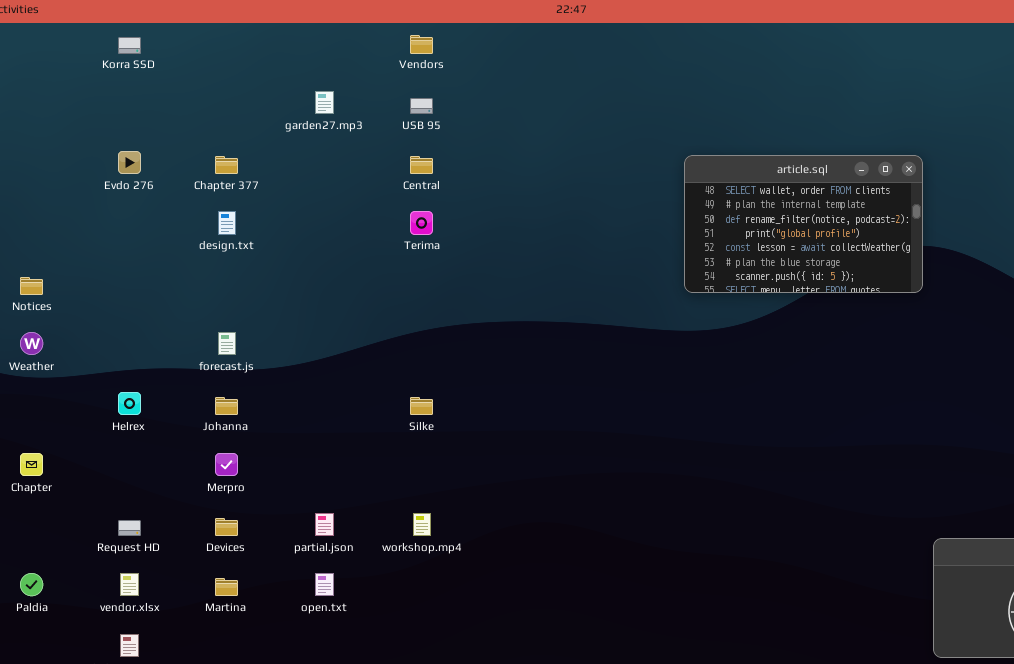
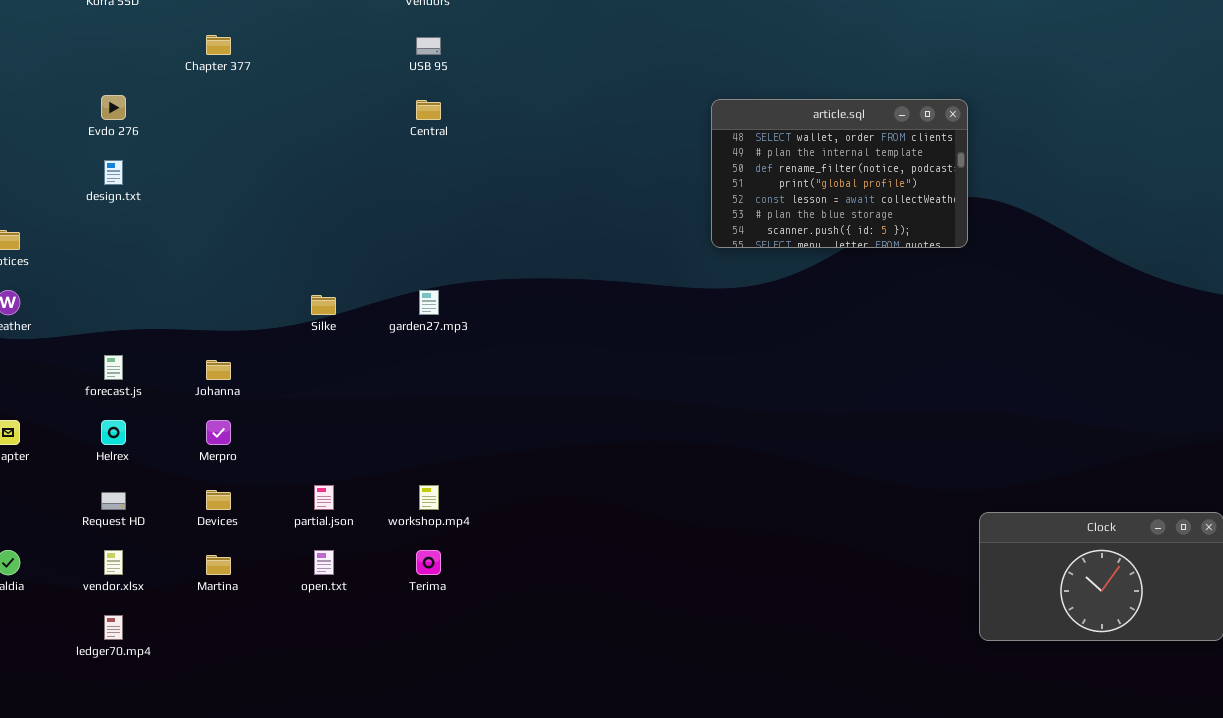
garden27.mp3: [315,91,334,114] -> [419,290,439,315], moved
Chapter 377: [215,156,238,174] -> [206,35,231,55], moved
design.txt: [218,211,236,235] -> [104,160,123,185], moved
Terima: [410,211,433,235] -> [416,550,441,575], moved
forecast.js: [218,332,236,355] -> [104,355,123,380], moved
Helrex: [118,392,141,415] -> [101,420,126,445], moved
Silke: [410,397,433,415] -> [311,295,336,315], moved

